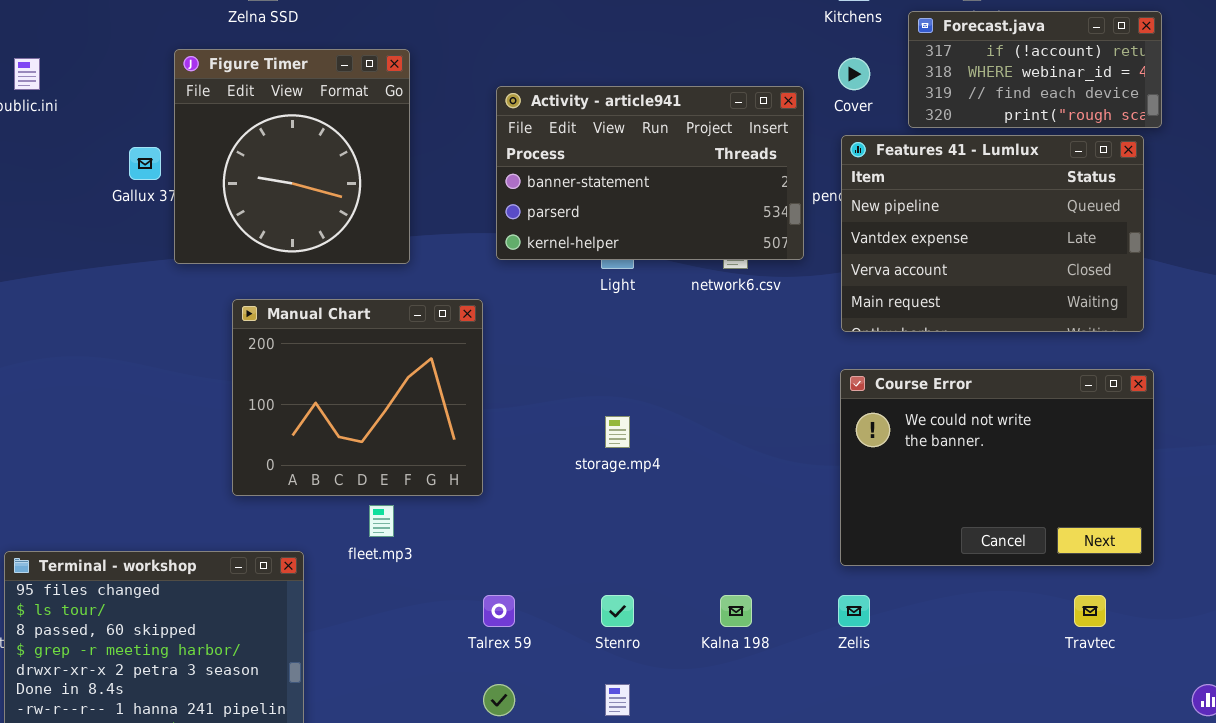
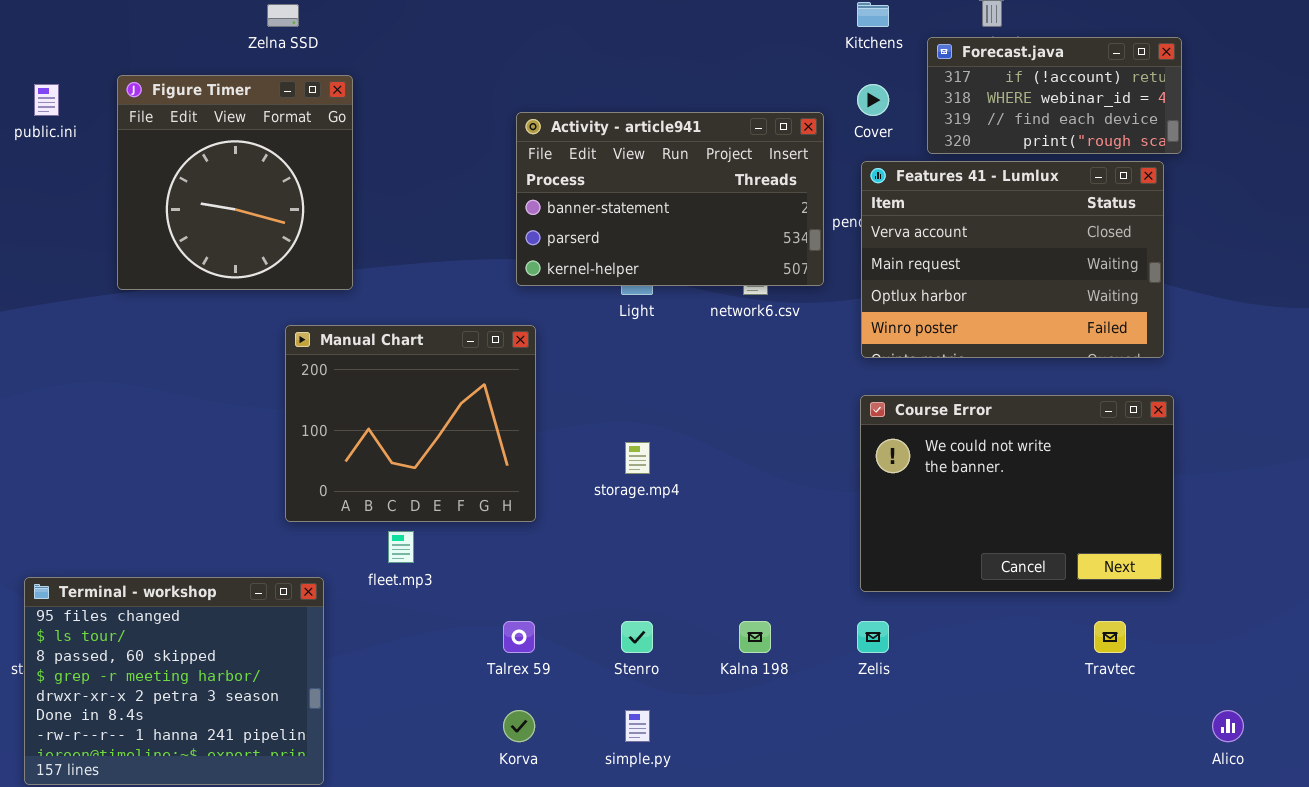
Figure Timer: [174,49,410,264] -> [117,75,353,290], moved
Features 41 - Lumlux: [841,135,1144,332] -> [861,161,1164,358], scrolled down 2 rows
Manual Chart: [232,299,483,496] -> [285,325,536,522], moved

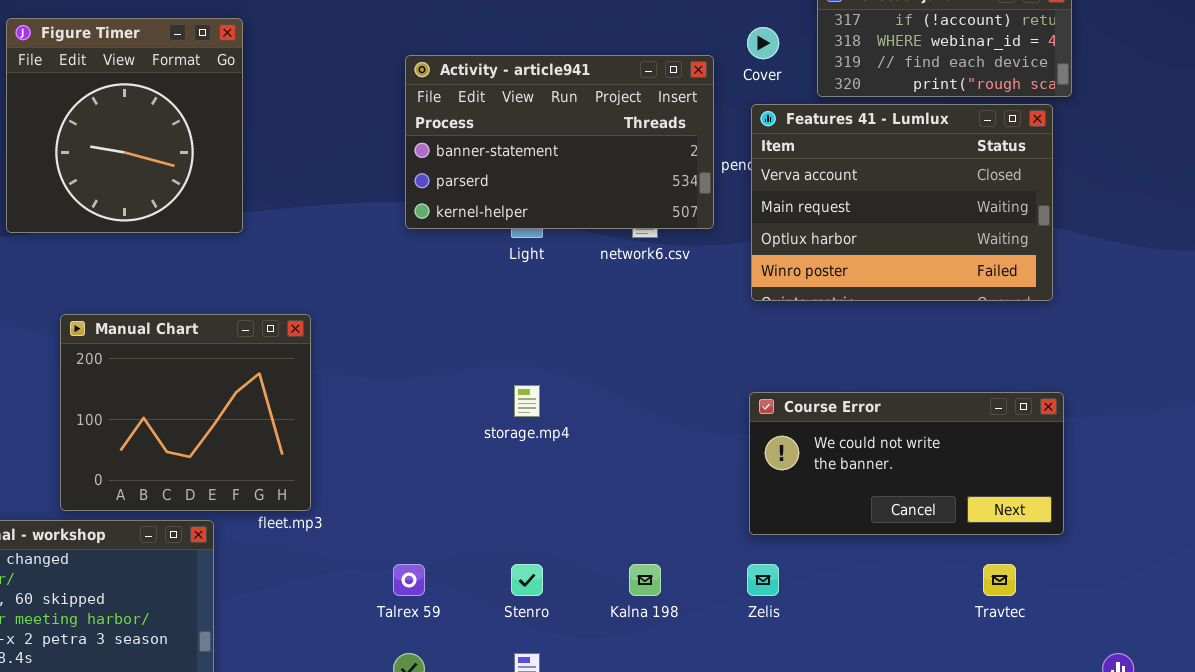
Manual Chart: [285,325,536,522] -> [60,314,311,511], moved
Course Error: [860,395,1174,592] -> [749,392,1064,535], resized

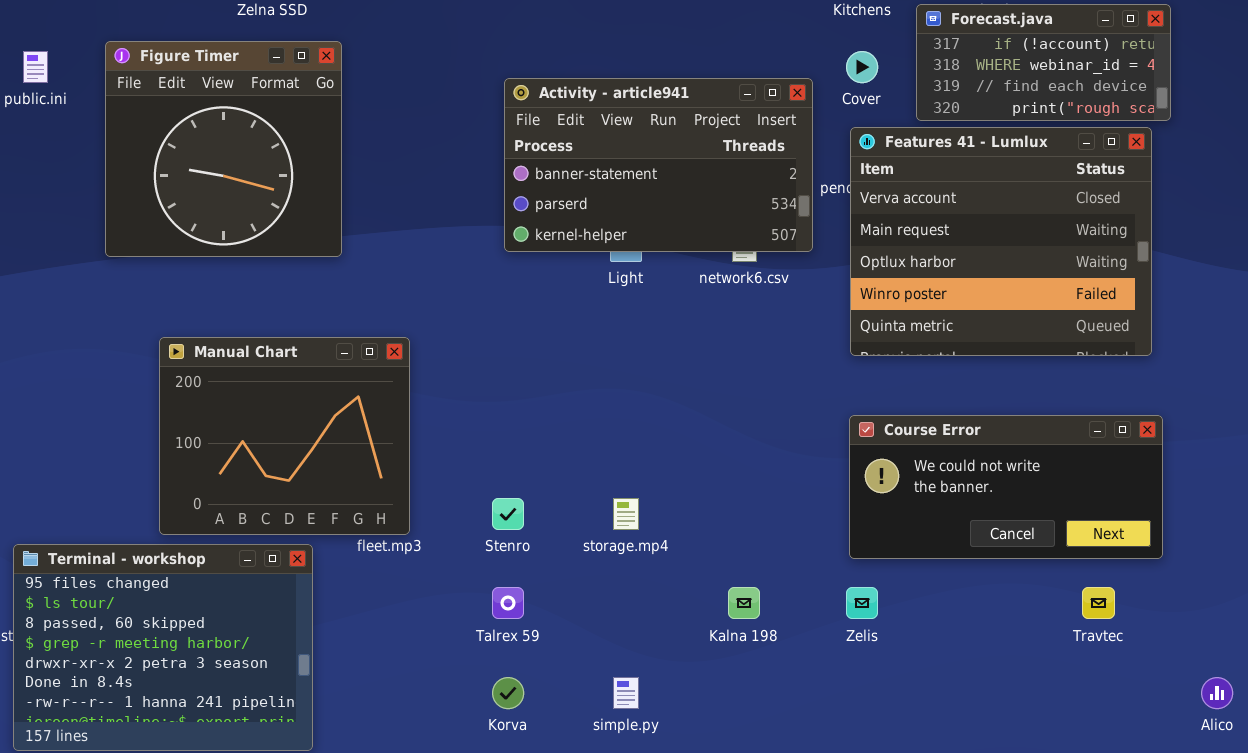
Features 41 - Lumlux: [751,104,1053,301] -> [850,127,1152,356], resized
storage.mp4: [514,385,540,417] -> [613,498,639,530], moved
Stenro: [511,564,543,596] -> [492,498,524,530], moved

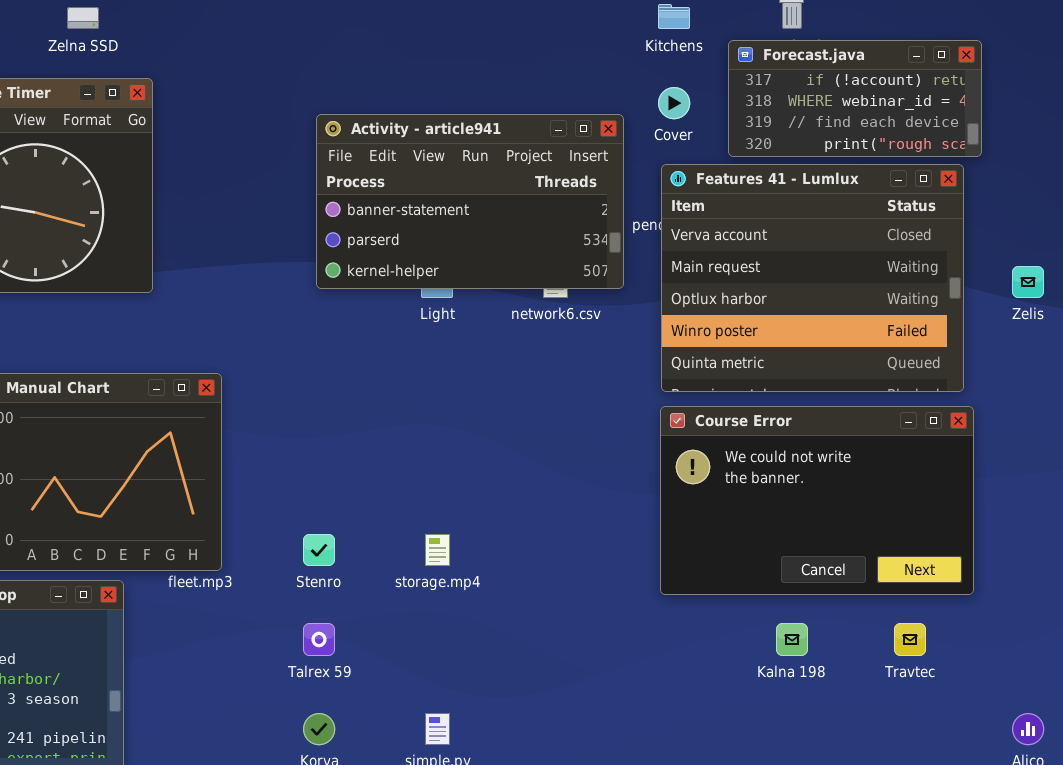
Course Error: [849,415,1163,559] -> [660,406,974,595], resized
Kalna 198: [728,587,760,619] -> [776,623,808,656], moved
Zelis: [846,587,878,619] -> [1012,266,1044,298], moved

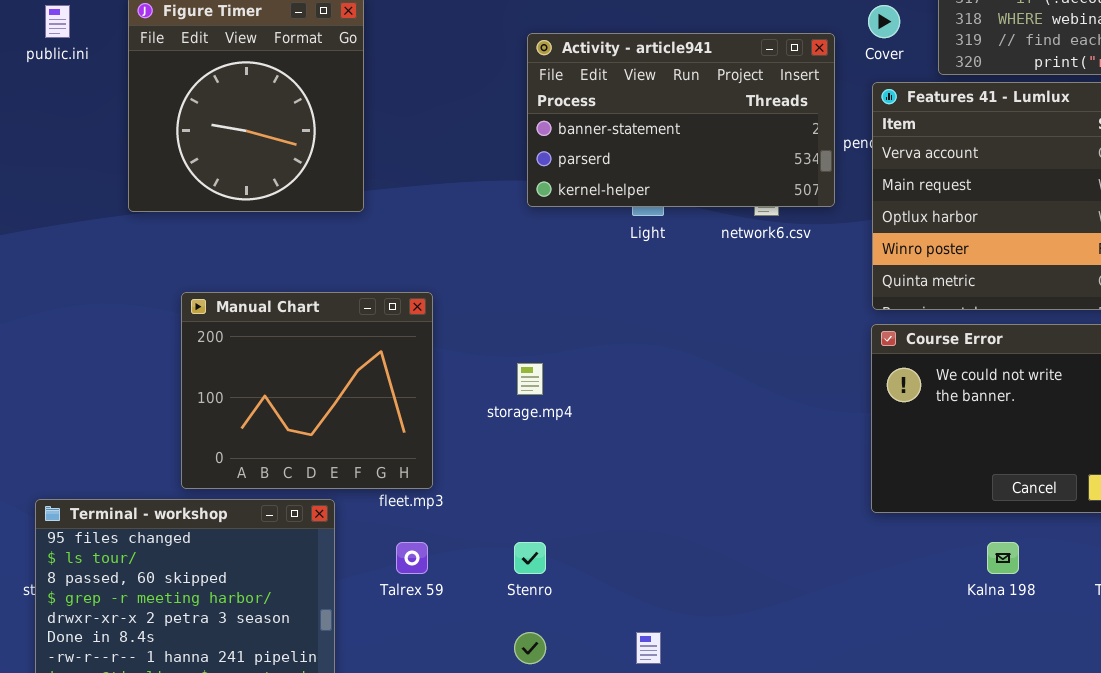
Stenro: [303,534,335,566] -> [514,542,546,574], moved
storage.mp4: [425,534,450,566] -> [517,363,543,395], moved
Talrex 59: [303,623,335,656] -> [396,542,428,574], moved

